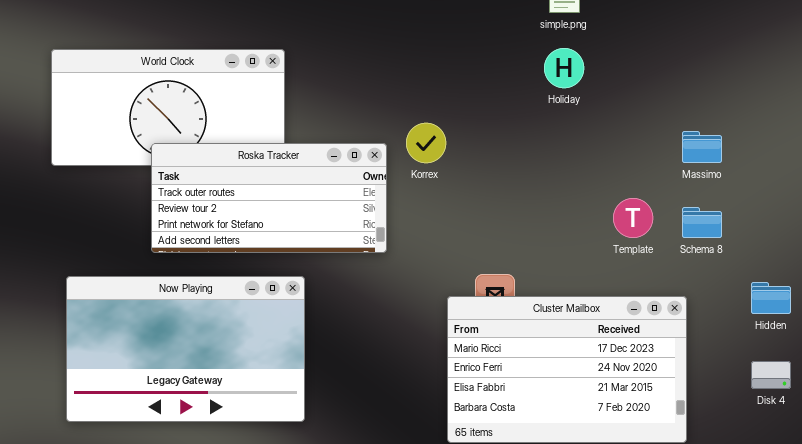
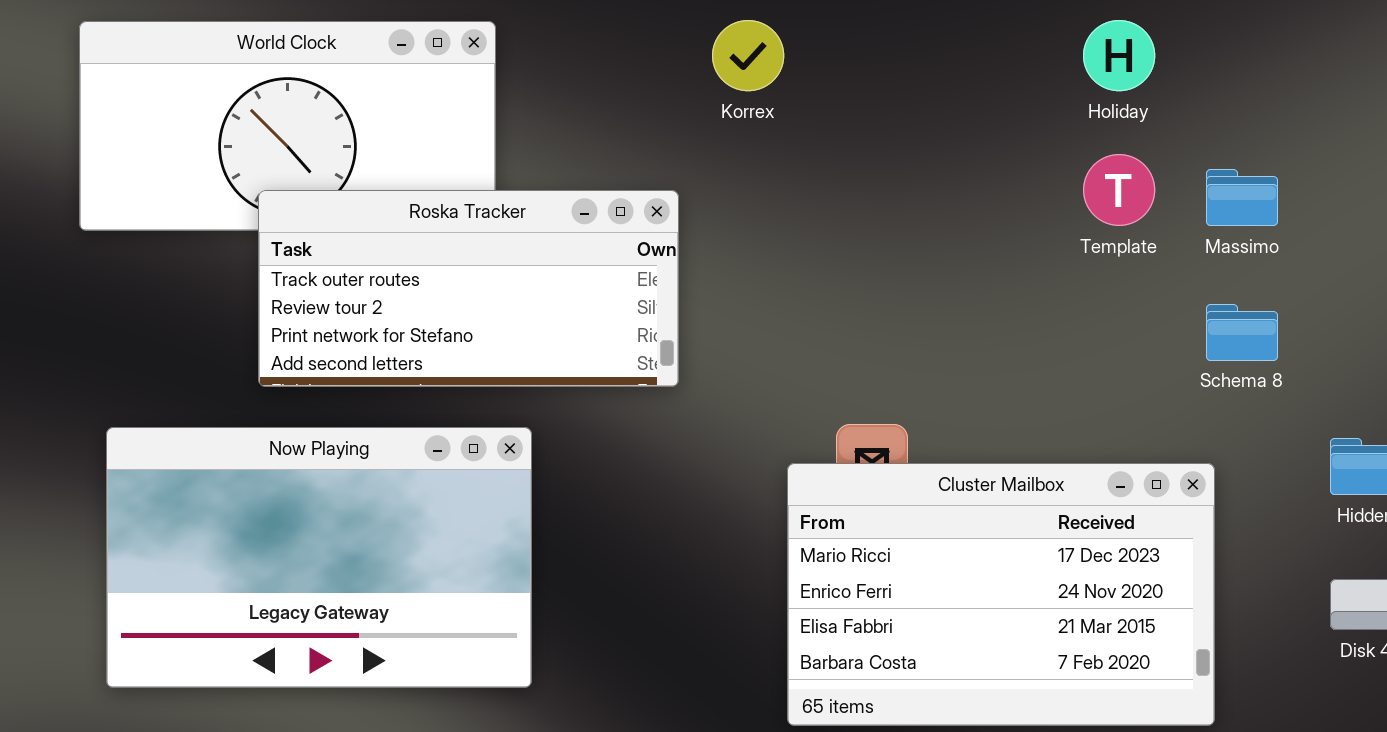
Holiday: [544,48,584,88] -> [1083,20,1155,91], moved
Korrex: [406,123,446,163] -> [712,20,784,91], moved
Template: [613,198,653,238] -> [1083,154,1155,226], moved

